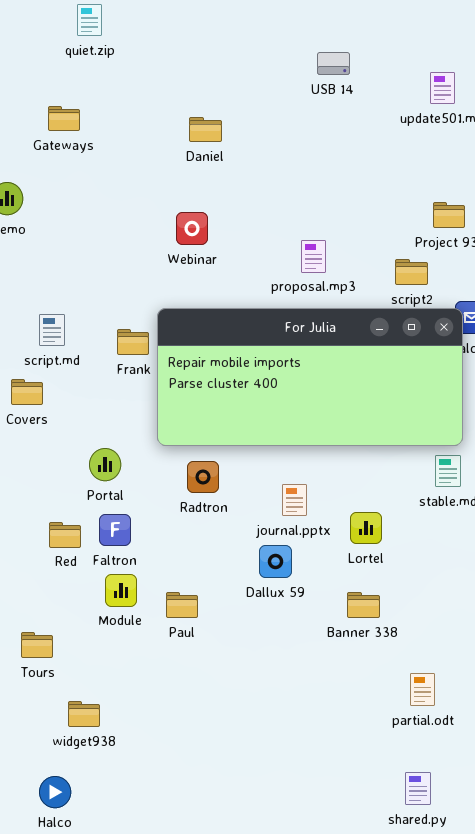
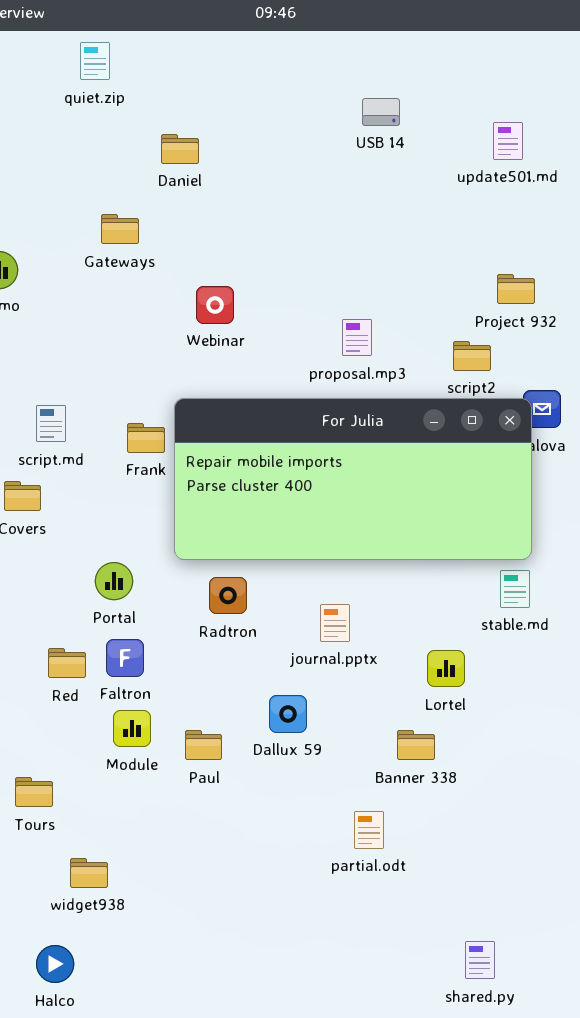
Gateways: [48,106,80,131] -> [101,214,139,244], moved
Daniel: [189,117,222,142] -> [161,134,199,164], moved
Lortel: [350,512,382,544] -> [427,650,465,687], moved
Dallux 59: [259,545,292,578] -> [269,695,307,733], moved
partial.odt: [410,673,435,706] -> [354,811,384,849], moved

